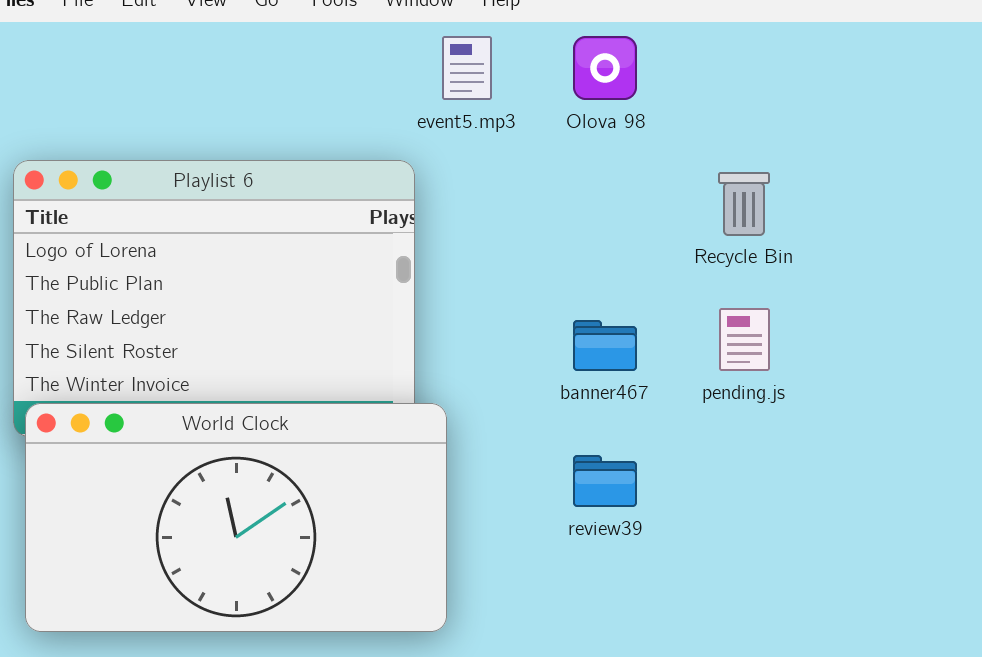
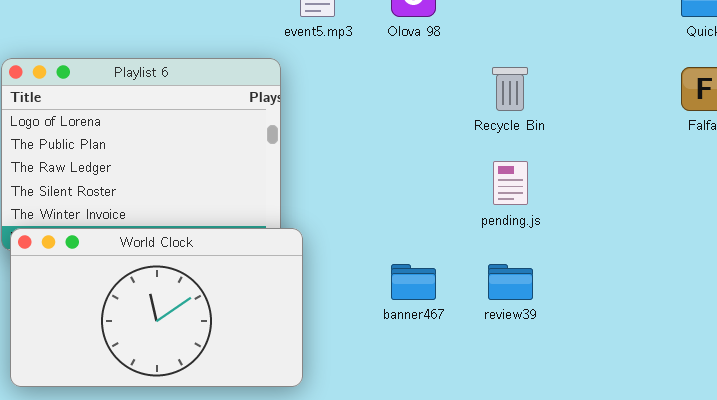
banner467: [573,320,637,371] -> [391,264,436,300], moved
review39: [573,455,637,507] -> [488,264,533,300], moved

